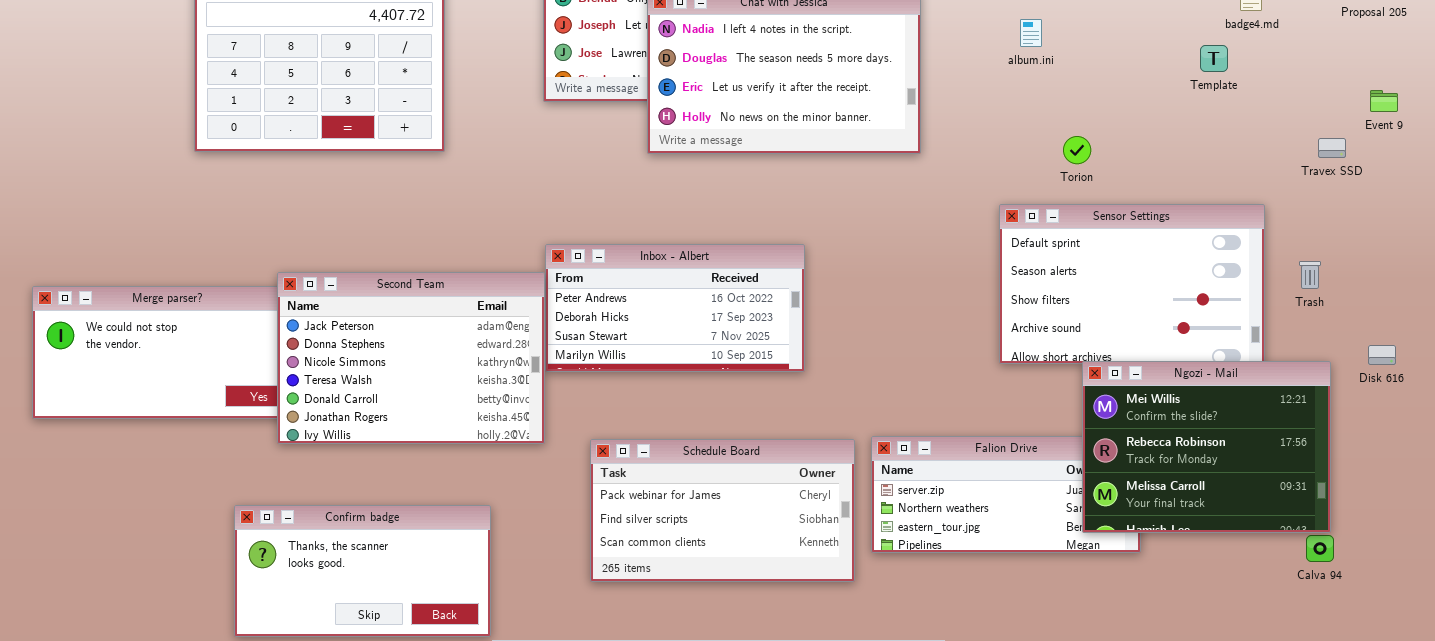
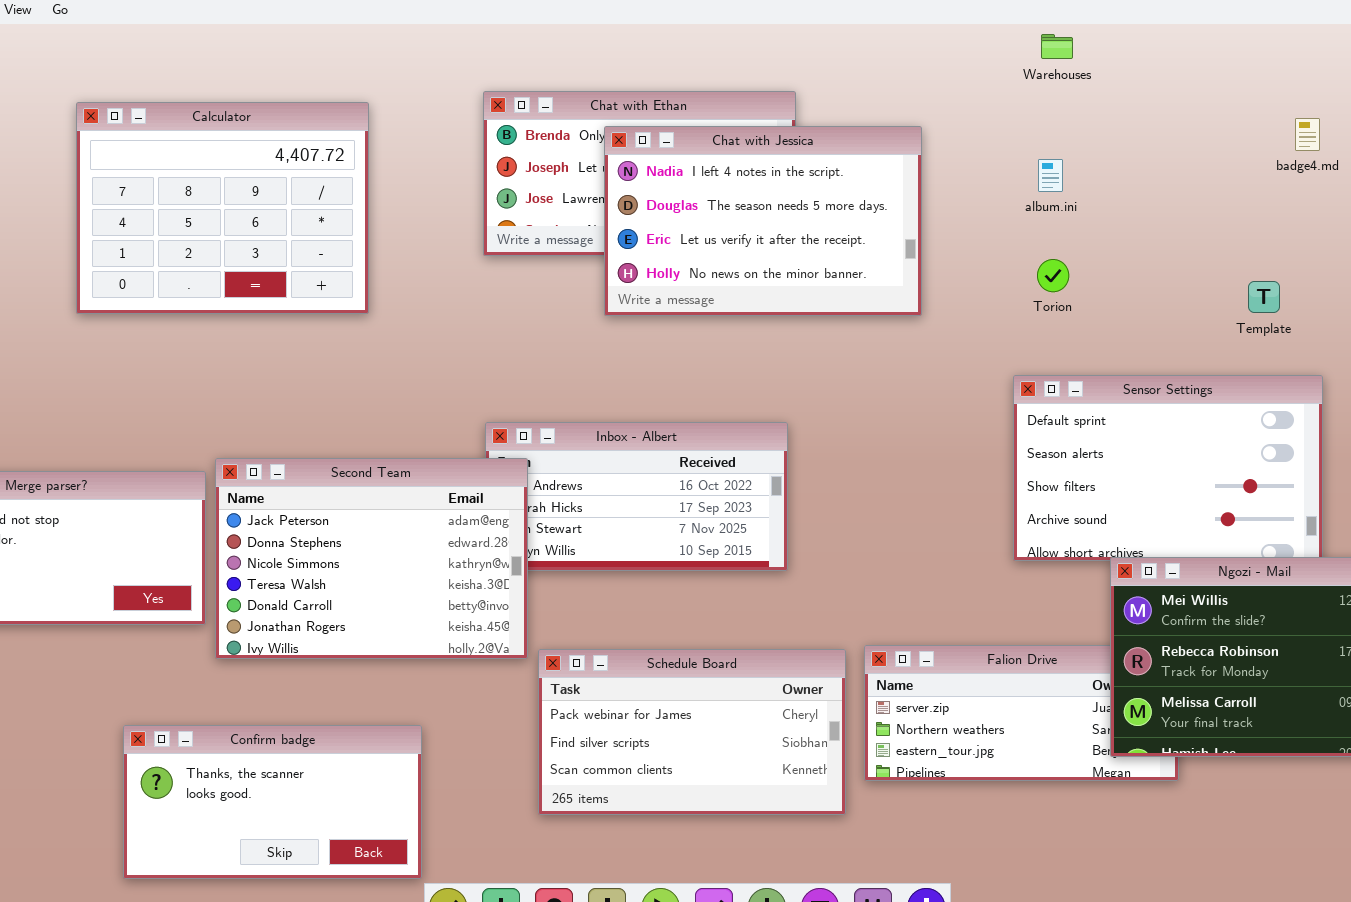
Template: [1200,45,1228,72] -> [1248,281,1280,313], moved
Torion: [1063,136,1091,164] -> [1037,259,1069,292], moved
Second Team: [277,272,545,444] -> [215,458,528,659], moved

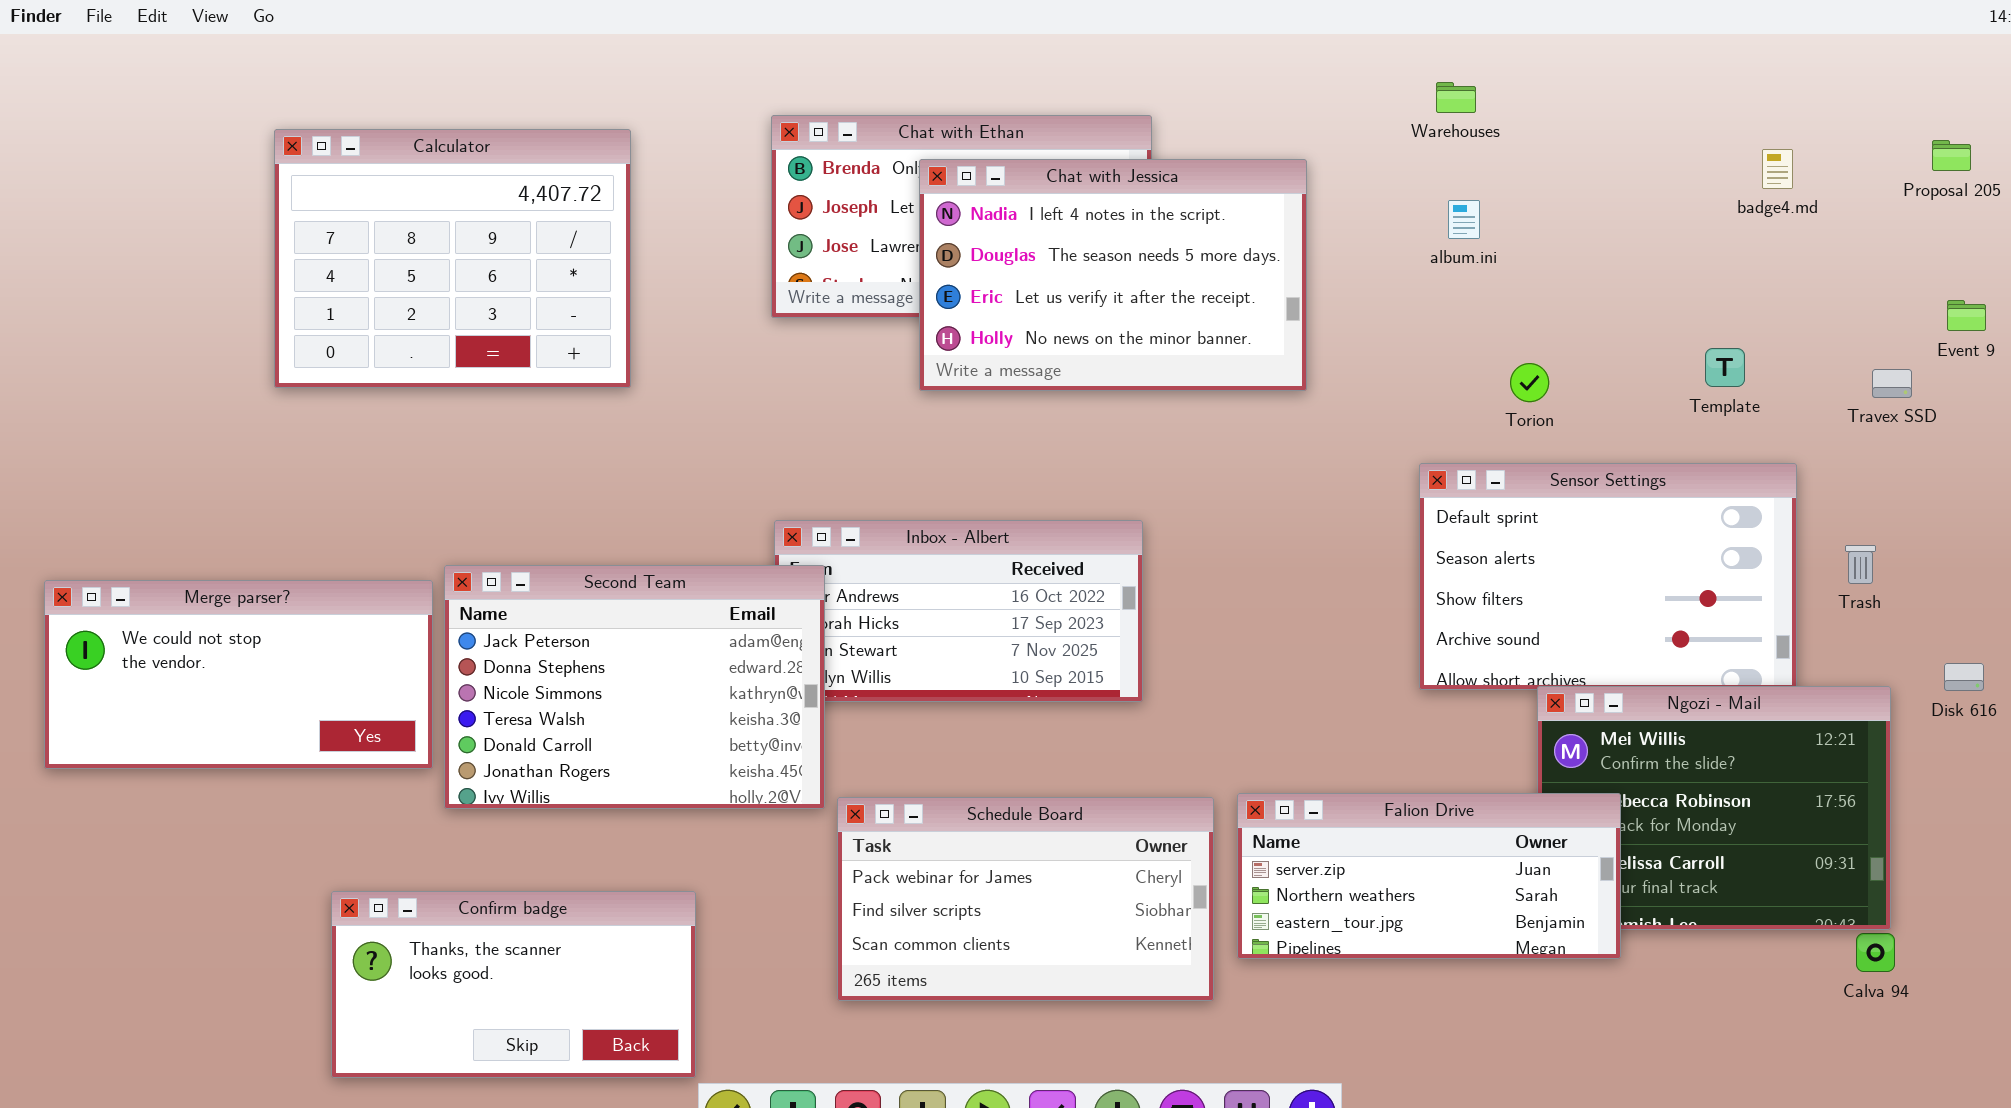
Warehouses: [1041,34,1073,59] -> [1436,82,1476,113], moved
Torion: [1037,259,1069,292] -> [1510,363,1549,402], moved
Falion Drive: [864,645,1179,781] -> [1237,793,1621,959], raised

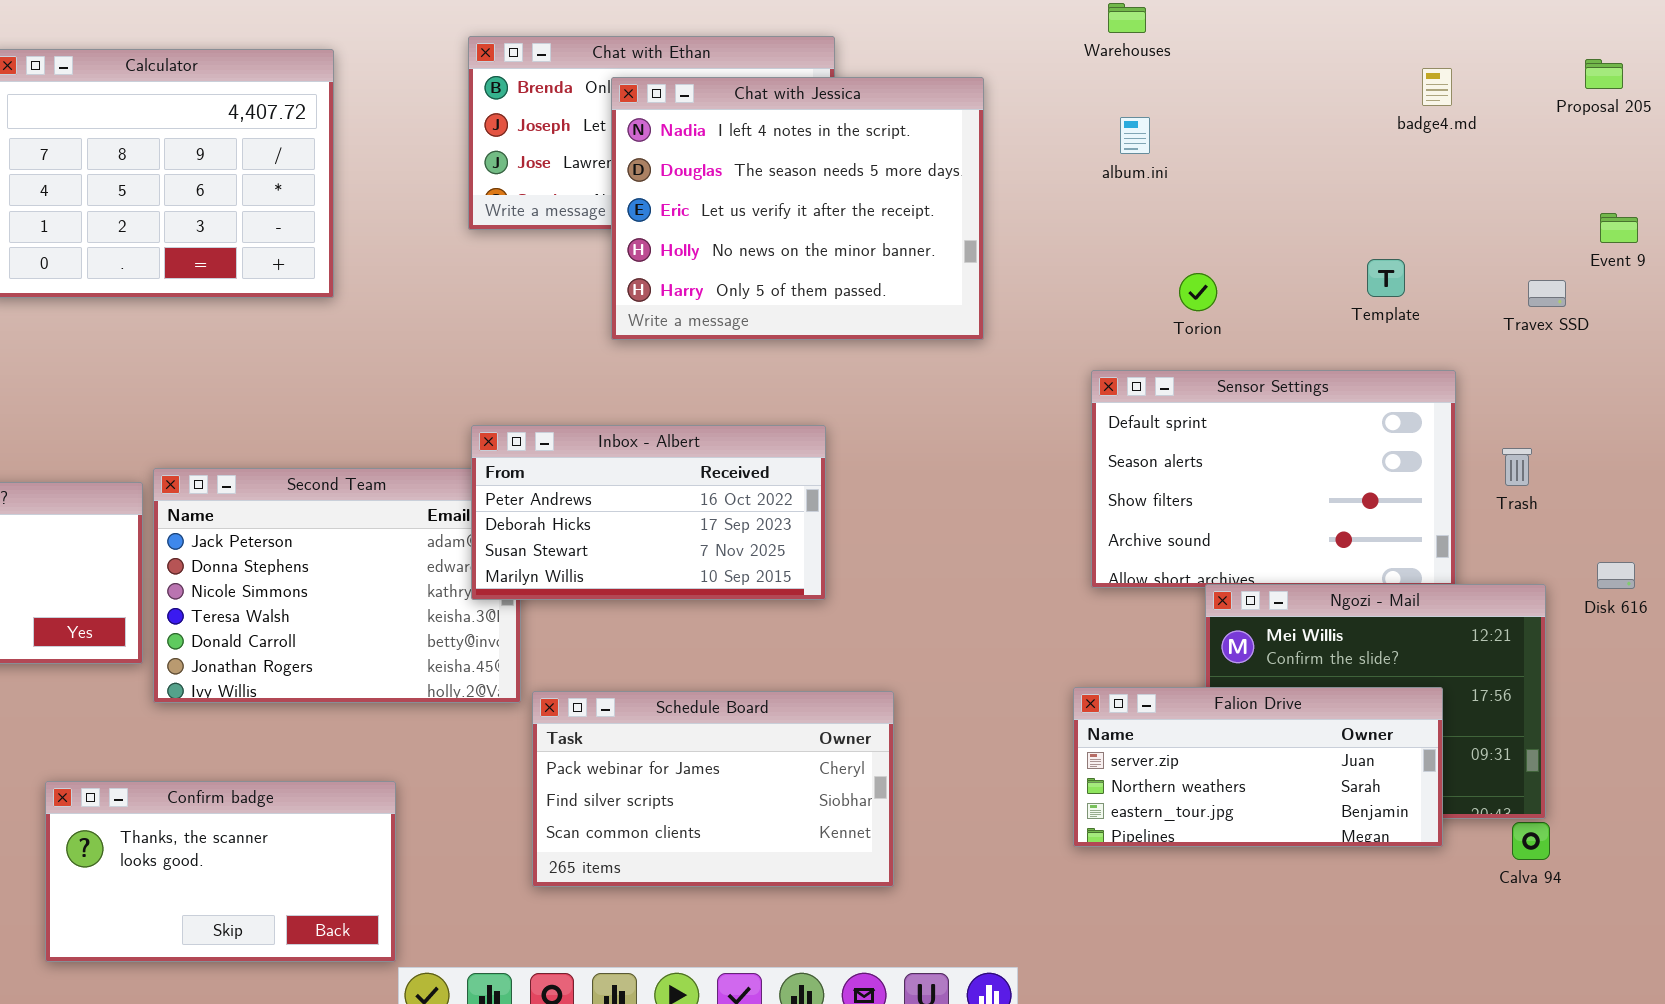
Chat with Jessica: [919,159,1307,391] -> [611,77,984,340], resized
Inbox - Albert: [774,520,1143,702] -> [471,425,826,600], raised
Falion Drive: [1237,793,1621,959] -> [1073,687,1443,847], moved

